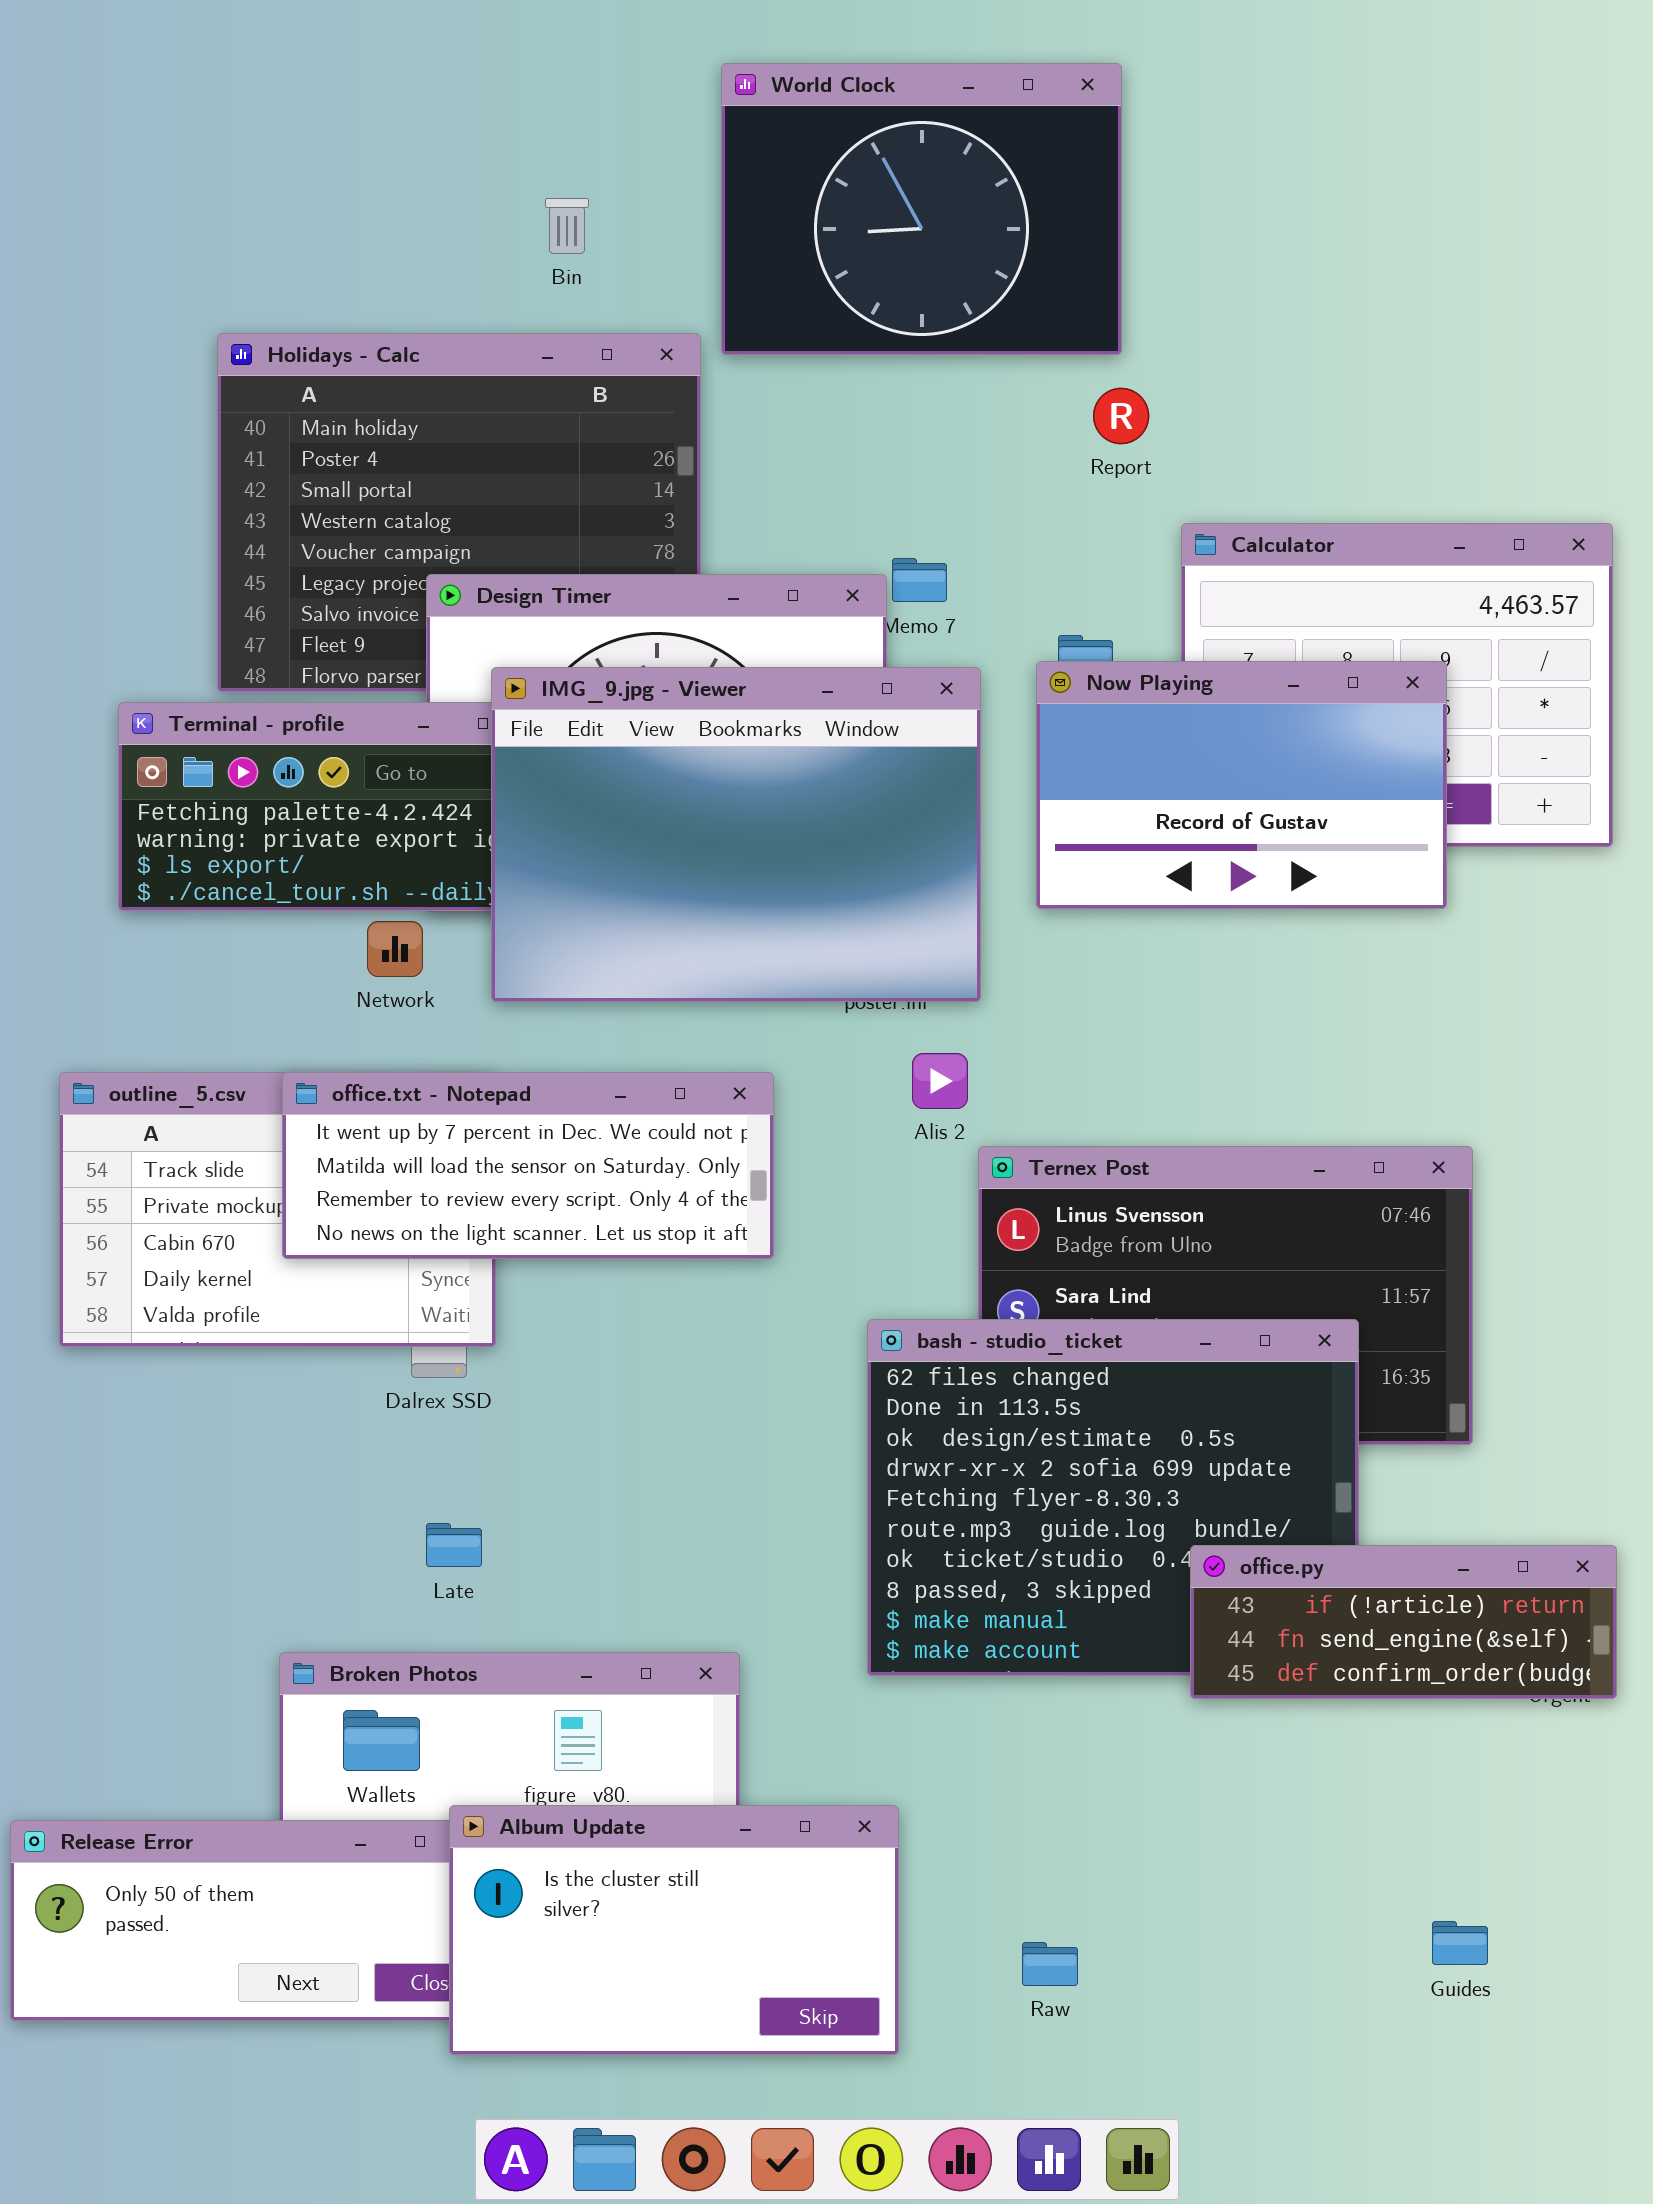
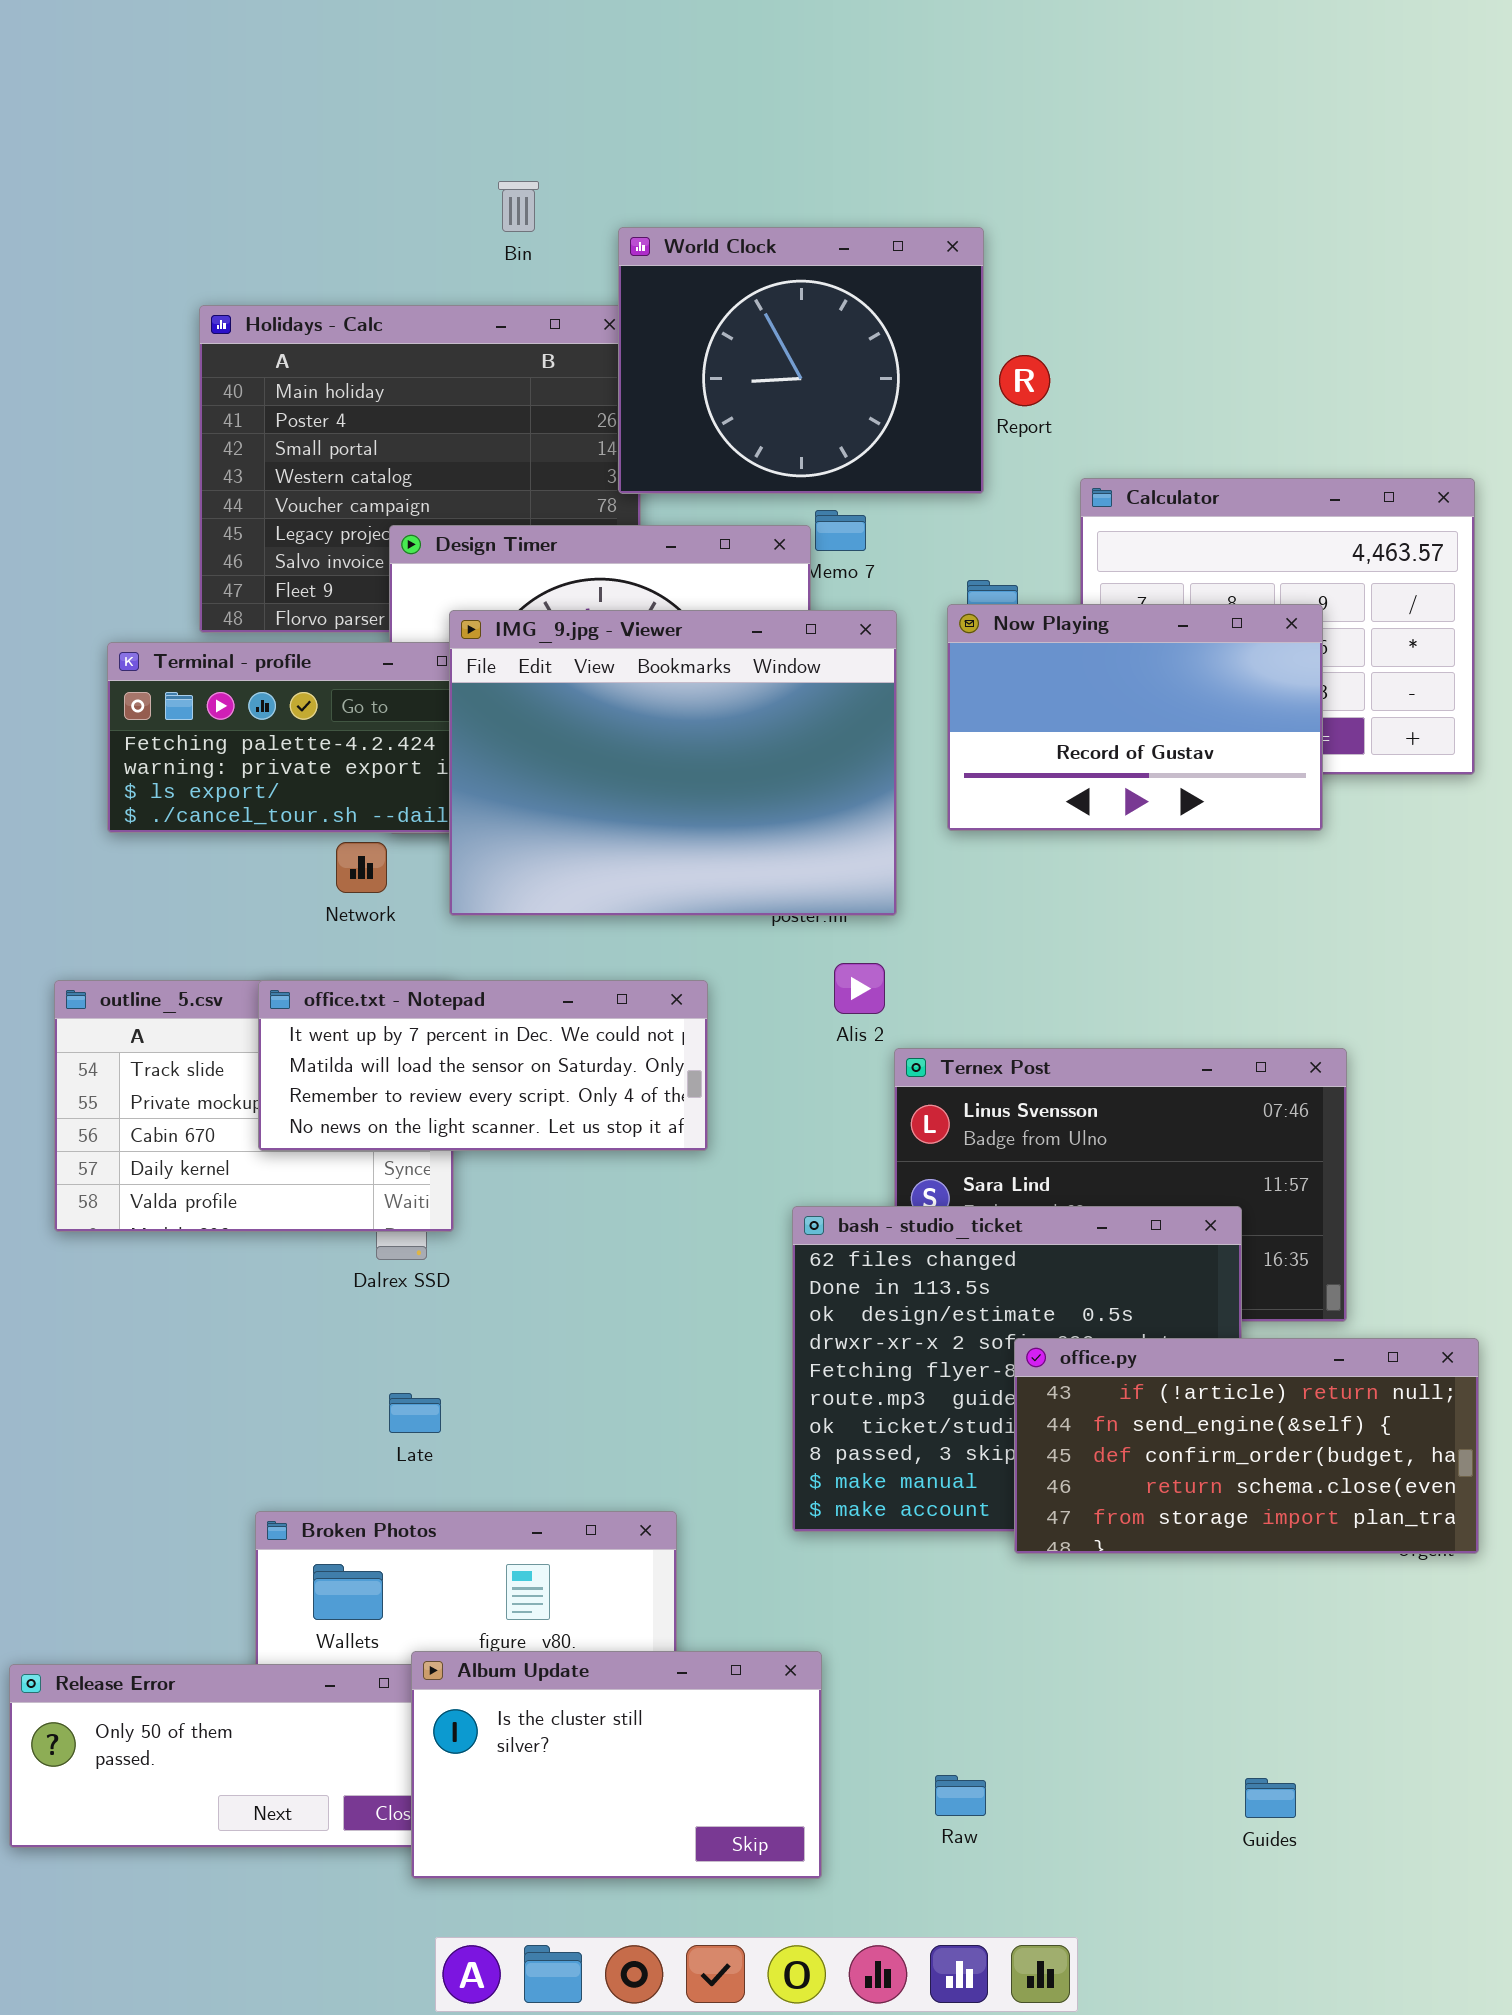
World Clock: [721,63,1122,355] -> [618,227,984,494], moved
office.py: [1190,1545,1617,1699] -> [1014,1338,1479,1554], resized
Guides: [1432,1921,1488,1965] -> [1245,1778,1296,1818], moved

